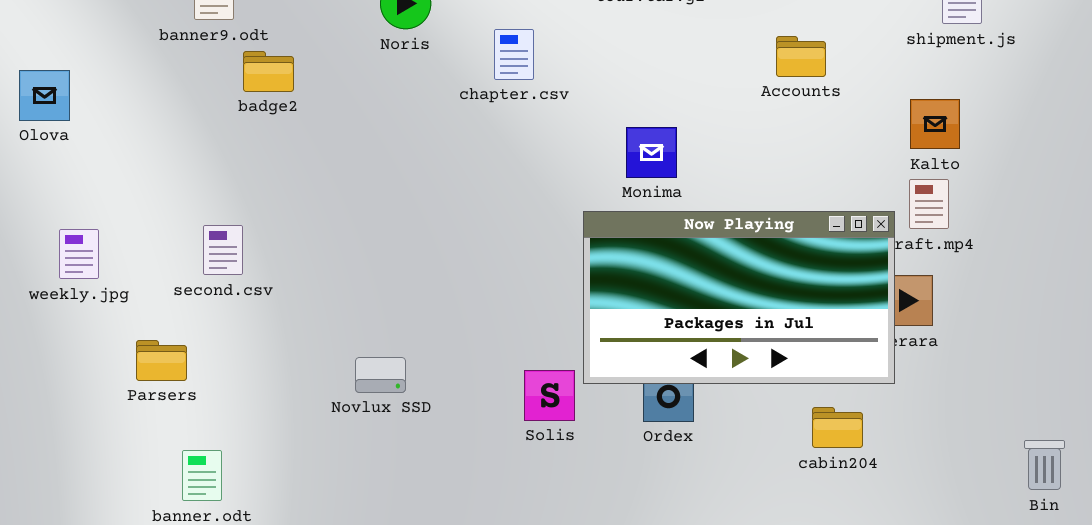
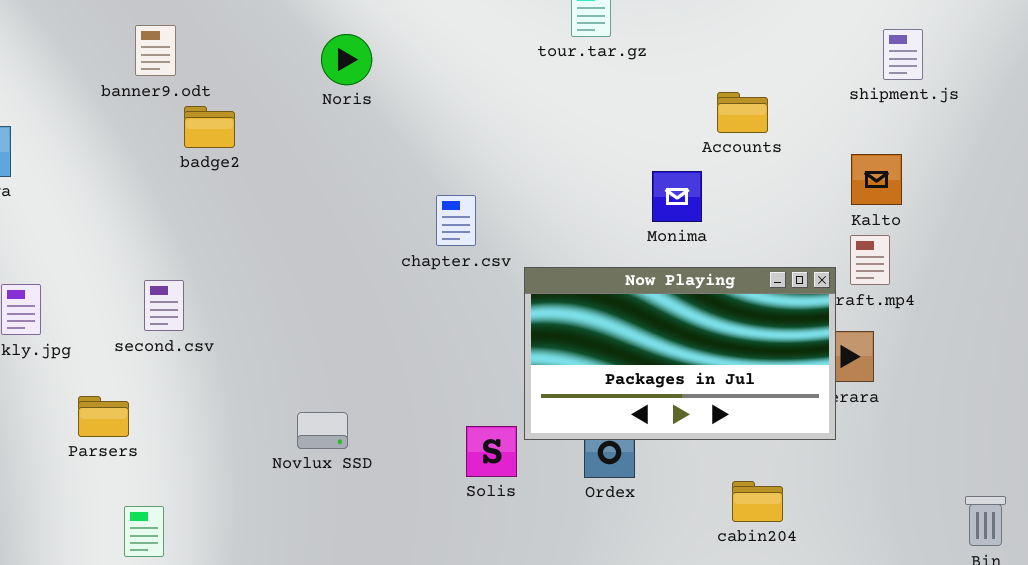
chapter.csv: [494,29,534,80] -> [436,195,476,246], moved
Monima: [626,127,677,178] -> [652,171,702,222], moved
cabin204: [812,407,863,448] -> [732,481,783,522], moved

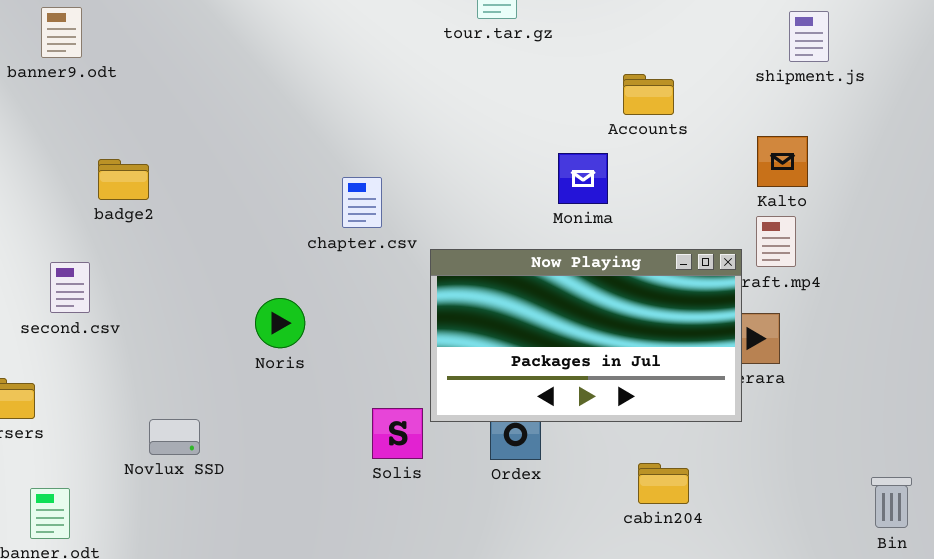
Noris: [321,34,372,85] -> [255,298,305,348], moved
badge2: [184,106,235,148] -> [98,159,149,200], moved
Novlux SSD: [297,412,348,449] -> [149,419,200,455], moved

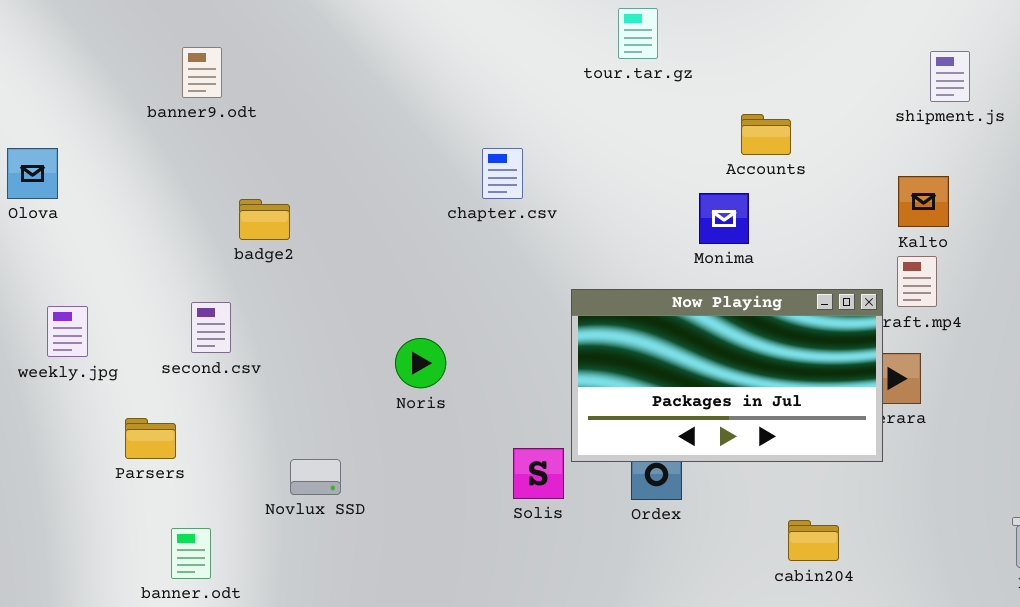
Accounts: [623,74,674,115] -> [741,114,791,155], moved
chapter.csv: [342,177,382,228] -> [482,148,523,199], moved
cabin204: [638,463,689,504] -> [788,520,839,561], moved

